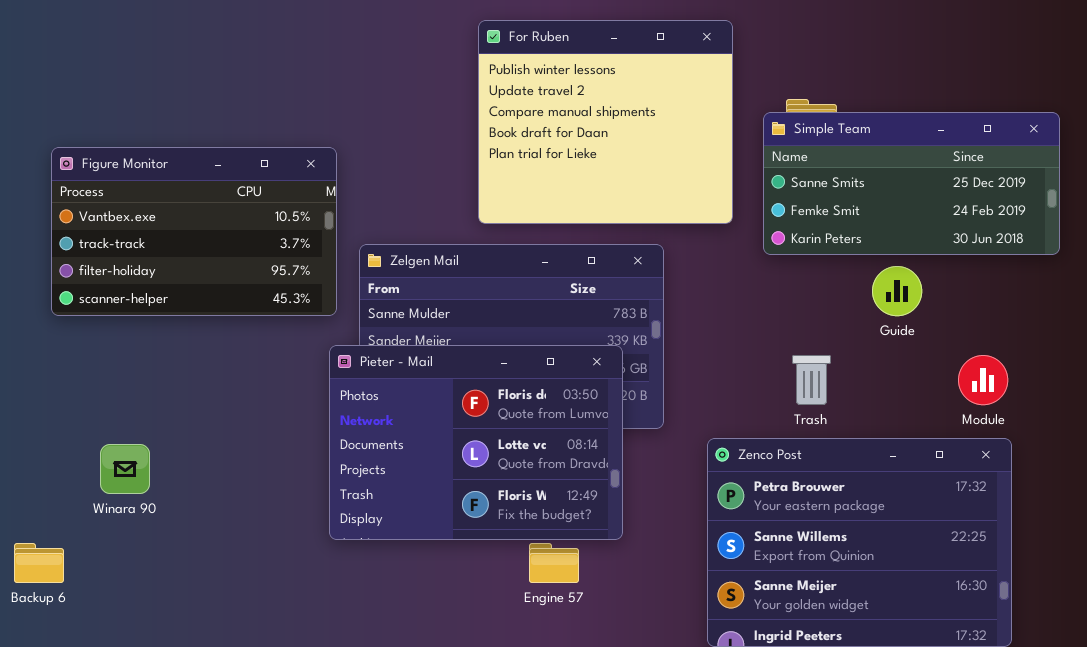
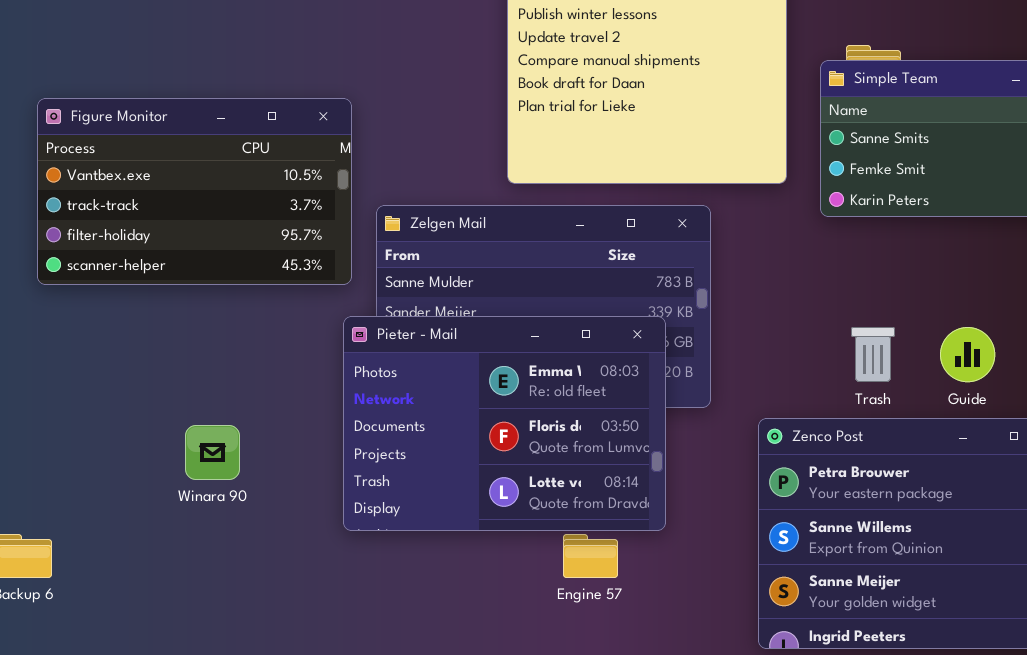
Guide: [872,266,922,316] -> [940,327,995,382], moved
Pieter - Mail: [329,345,623,540] -> [343,316,666,531], scrolled up 1 row
Winara 90: [100,444,150,494] -> [185,425,240,480], moved

